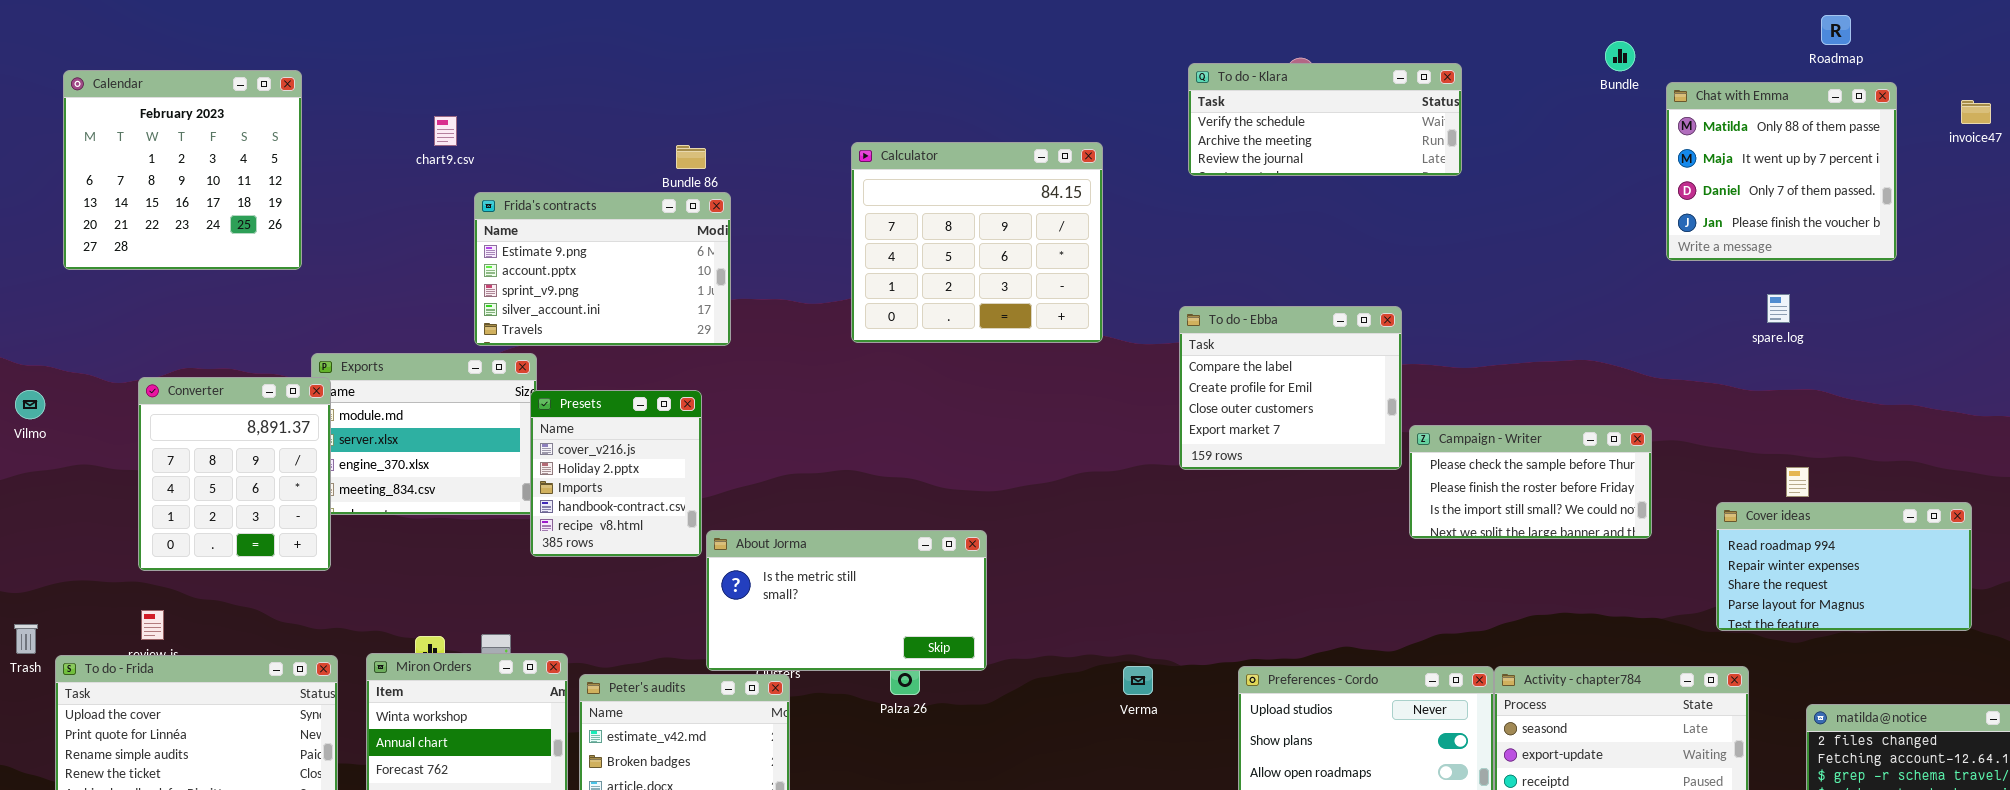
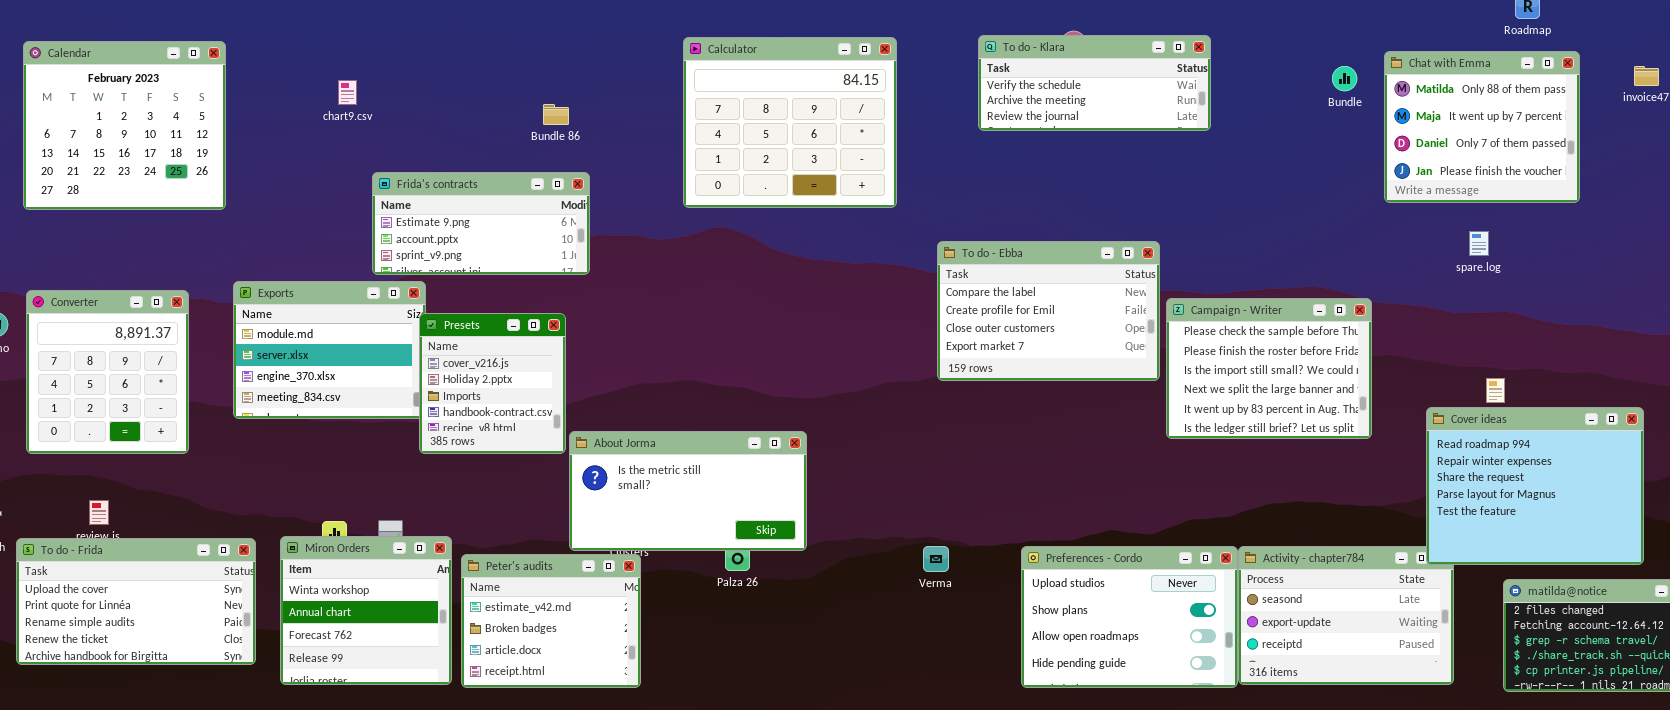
Bundle: [1605,41,1635,71] -> [1332,66,1357,91], moved
Calculator: [851,142,1103,343] -> [683,37,897,208], moved
Frida's contracts: [474,192,731,346] -> [372,172,590,275], resized
To do - Ebba: [1179,306,1402,470] -> [937,241,1160,381], resized
Converter: [138,377,331,571] -> [26,290,189,454], moved
Campaign - Writer: [1409,425,1652,539] -> [1166,298,1372,439], resized
Cover ideas: [1716,502,1972,631] -> [1426,407,1644,565], resized

